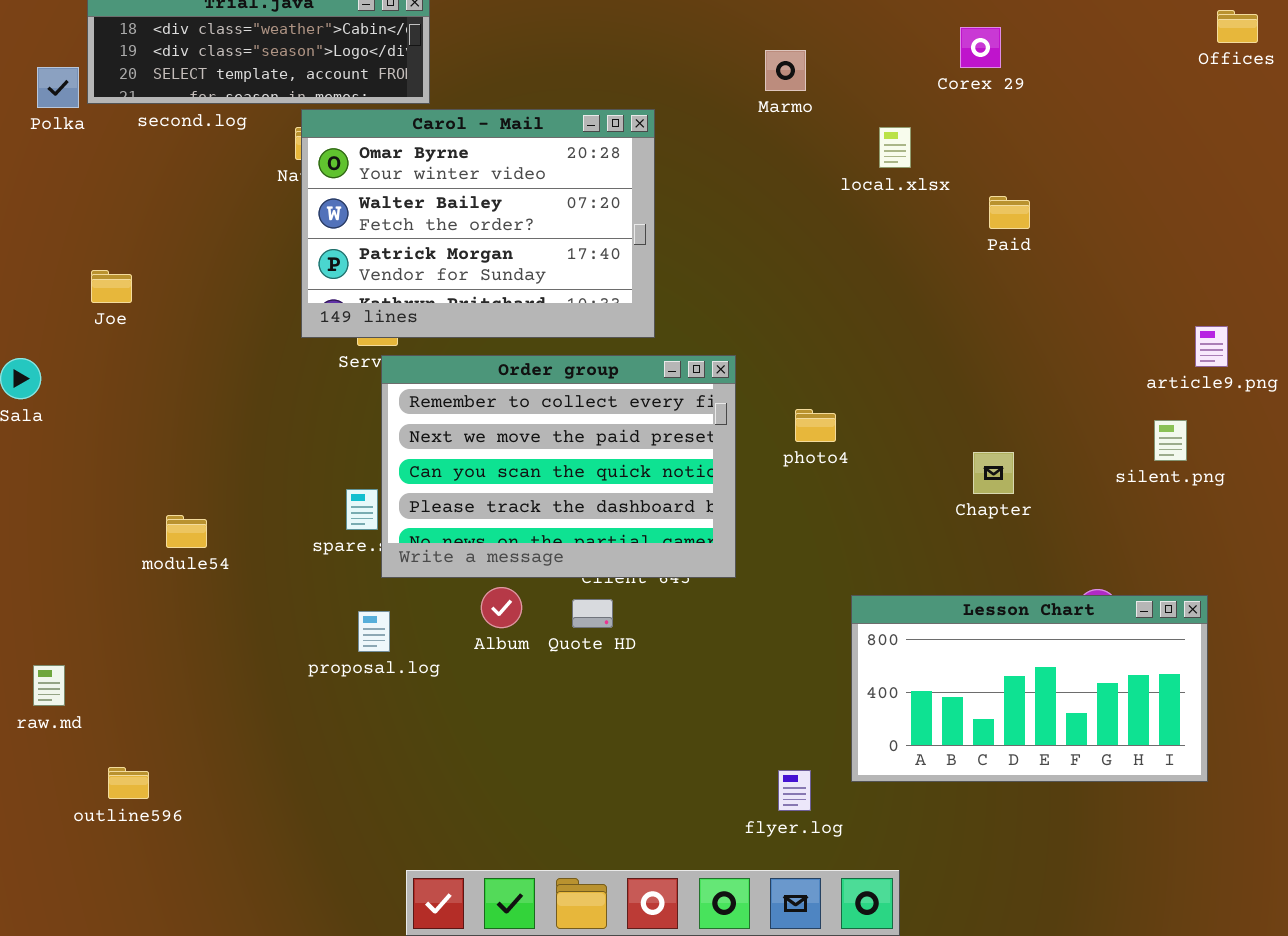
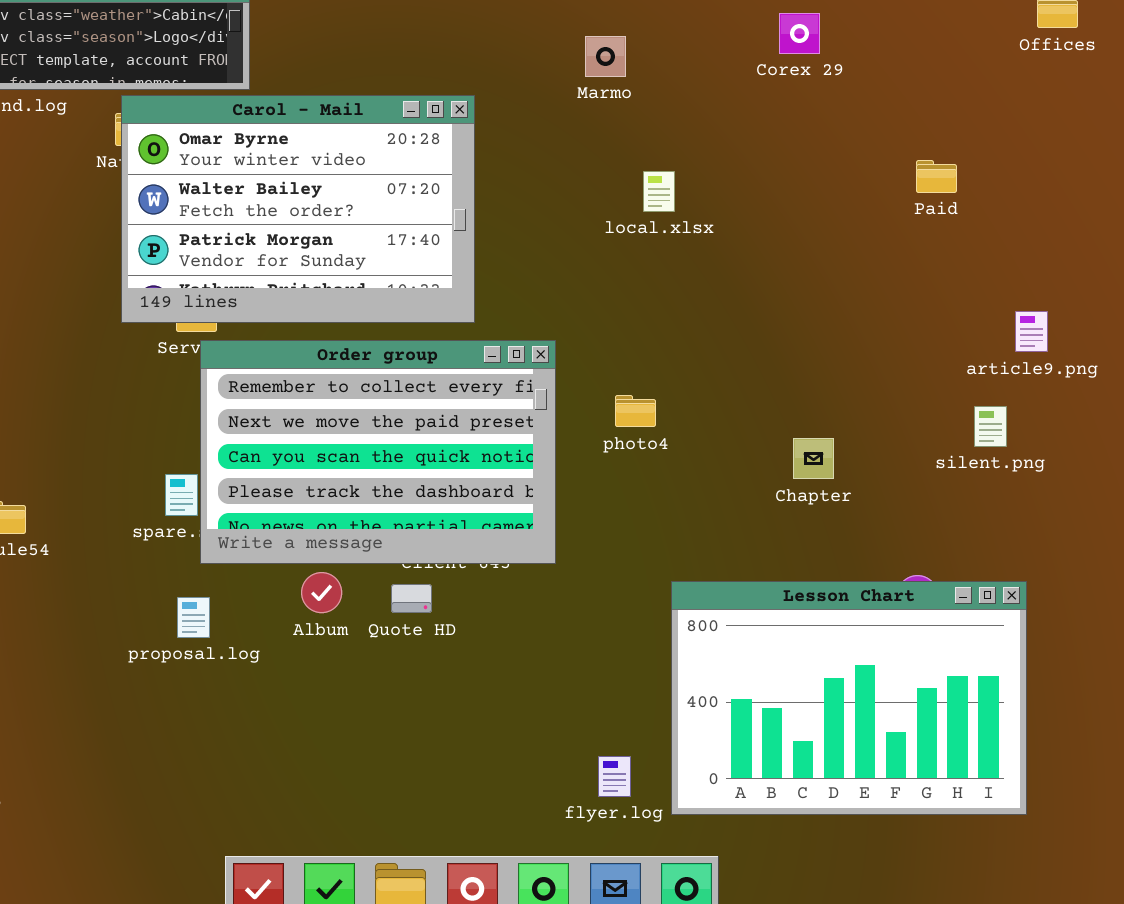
local.xlsx: [879,127,911,168] -> [643,171,675,212], moved
Paid: [989,196,1030,229] -> [916,160,957,193], moved
Lesson Chart: [851,595,1208,782] -> [671,581,1027,815], resized

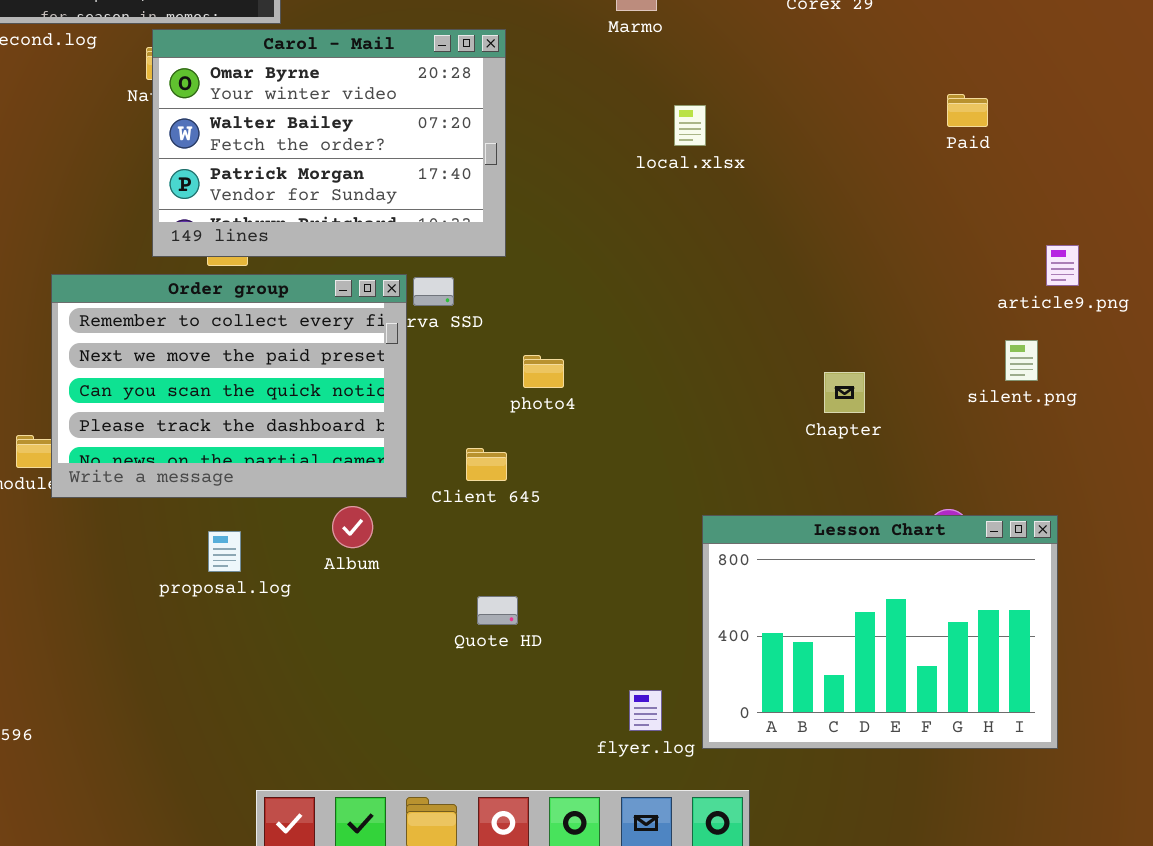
Order group: [200,340,556,564] -> [51,274,407,498], moved
photo4: [615,395,656,427] -> [523,355,564,388], moved
Quote HD: [391,584,432,613] -> [477,596,518,625], moved

